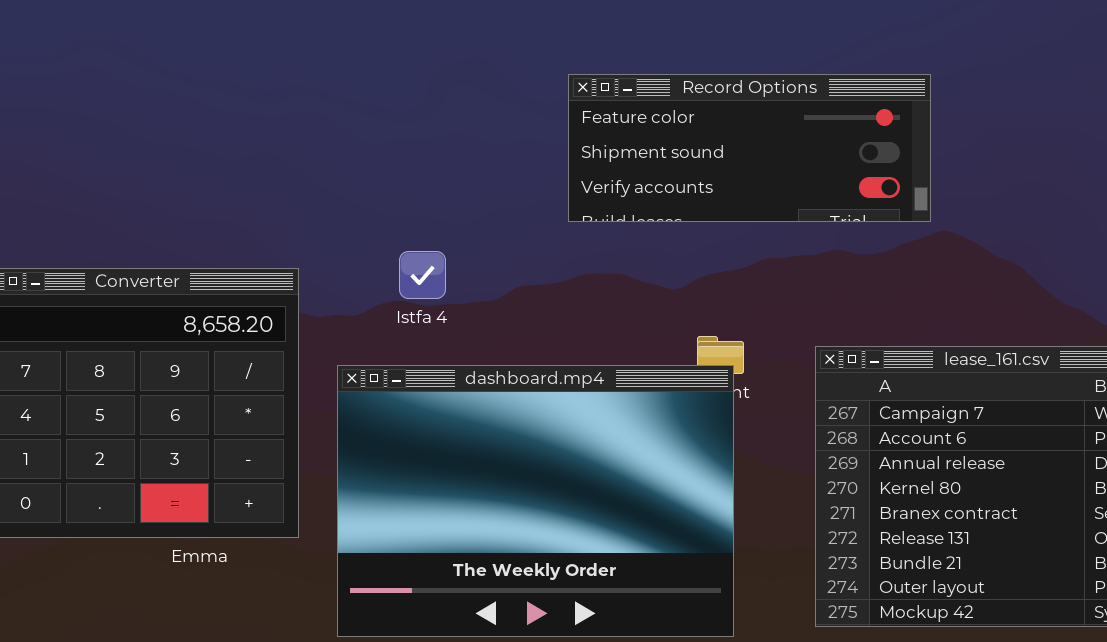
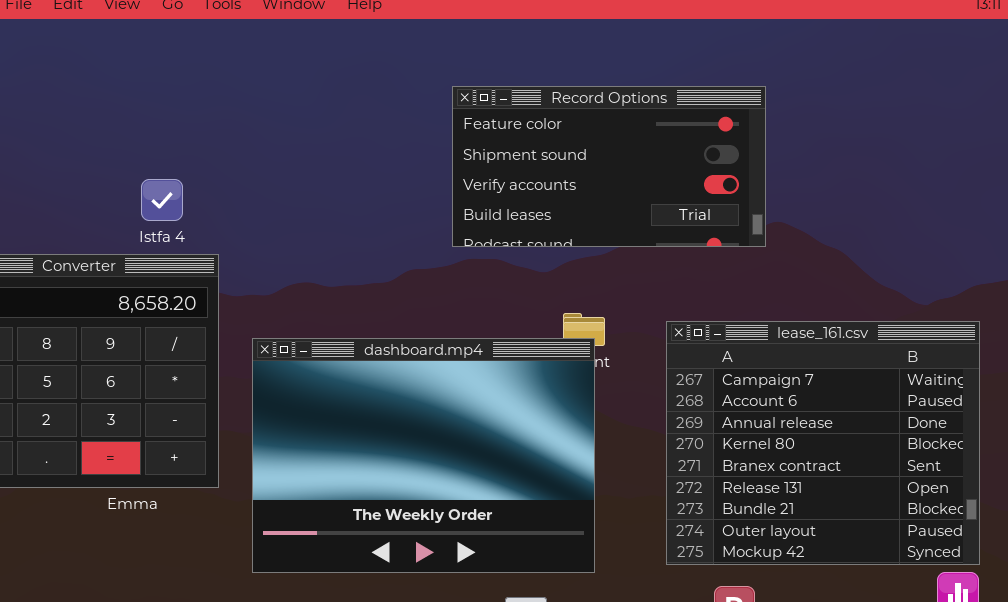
Record Options: [568,74,931,222] -> [452,86,766,247], resized
Istfa 4: [399,251,446,299] -> [141,179,183,221], moved

